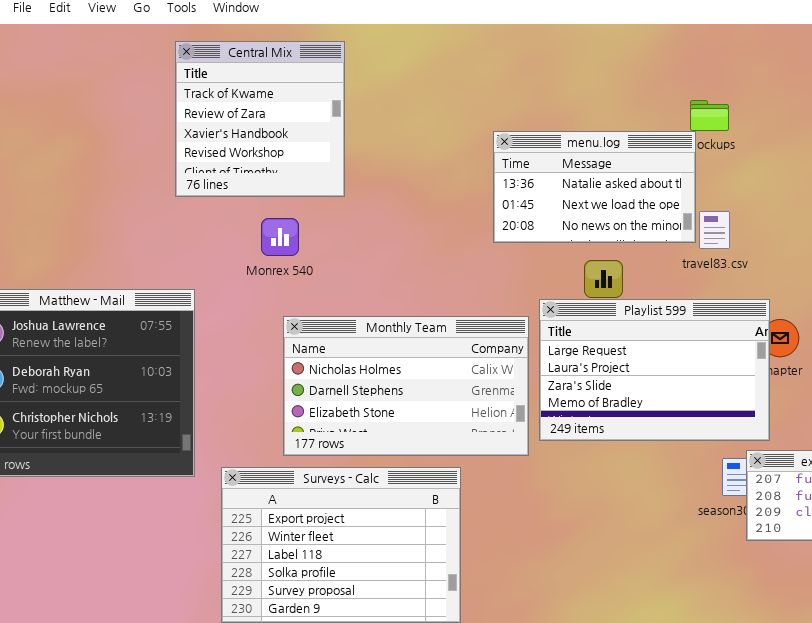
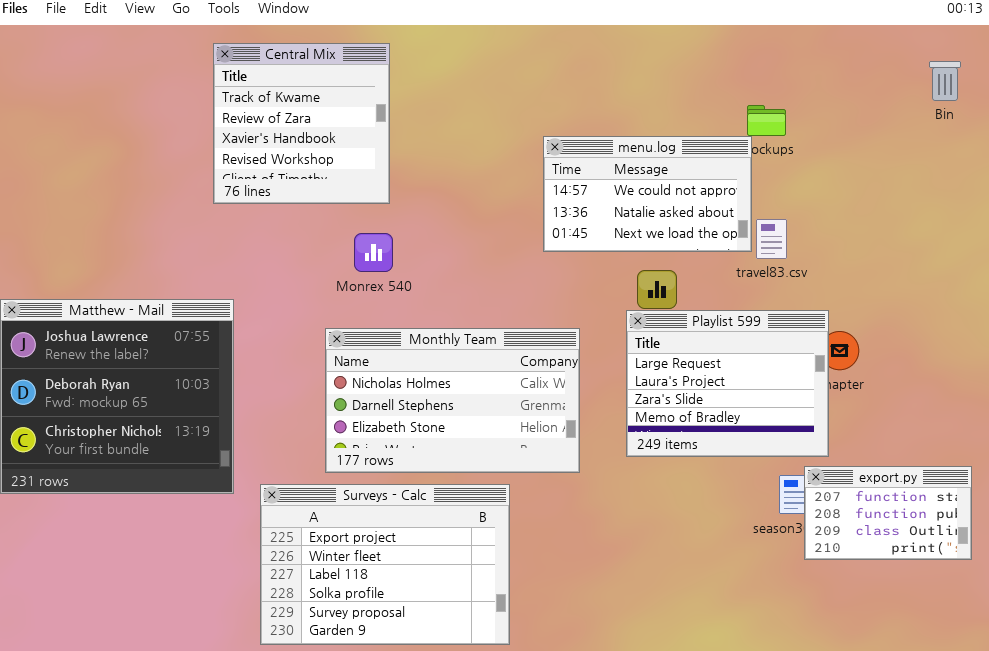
menu.log: [493,131,696,243] -> [543,136,752,252], scrolled up 1 row
Monrex 540: [261,218,299,256] -> [354,233,393,272], moved
Playlist 599: [539,299,770,441] -> [626,310,829,457], resized

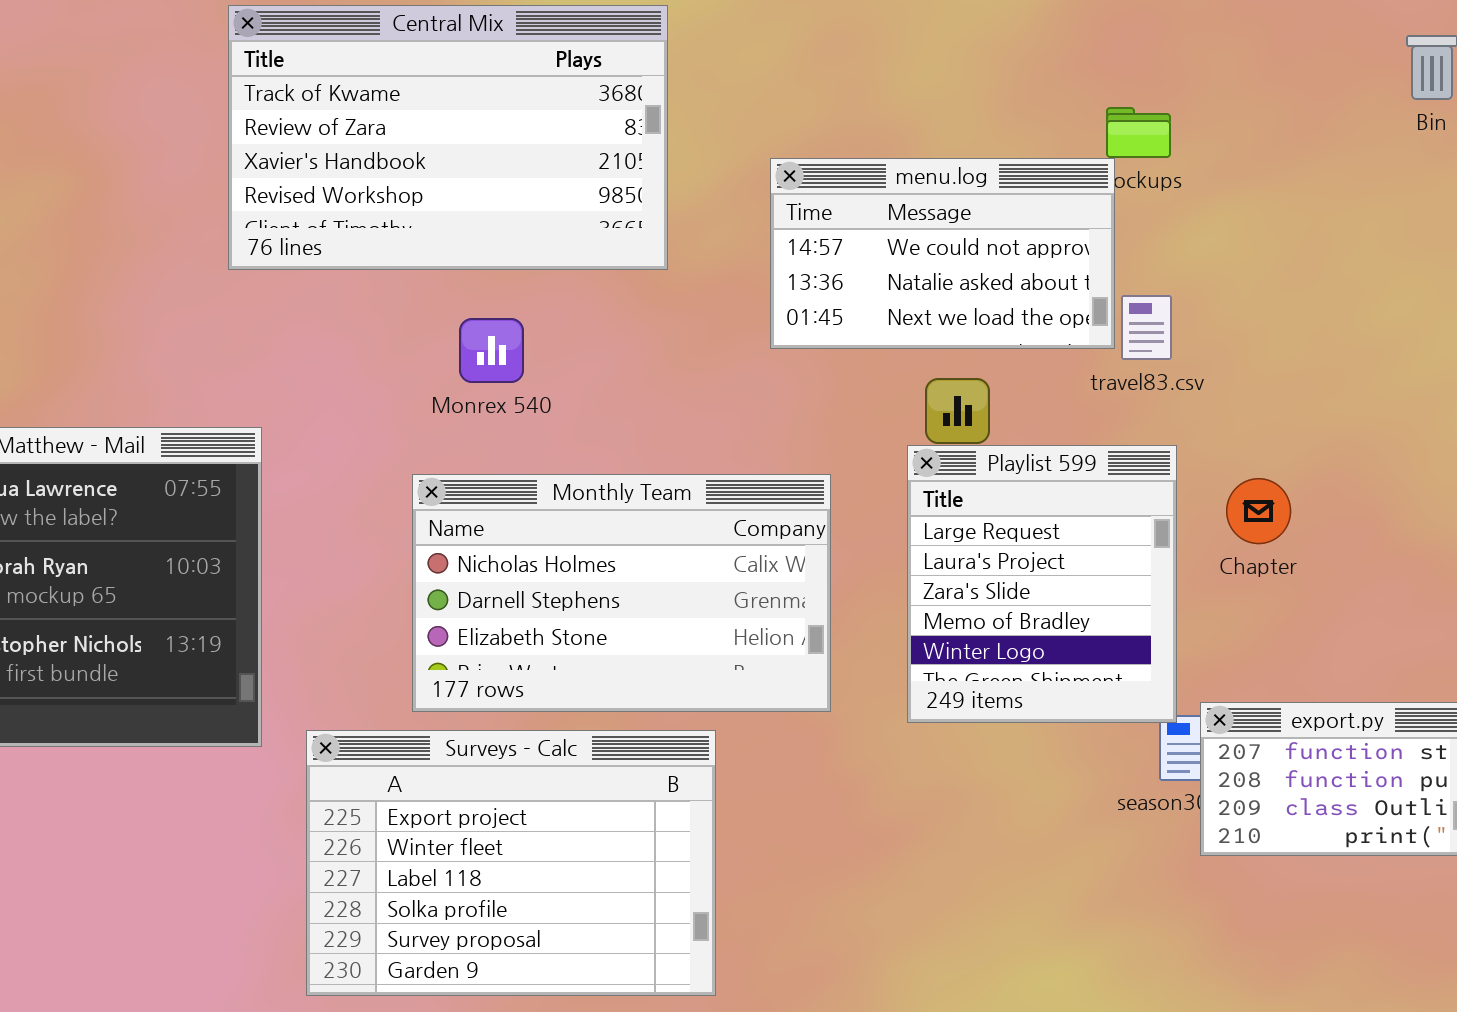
Central Mix: [213,43,390,204] -> [228,5,668,270], resized
Playlist 599: [626,310,829,457] -> [907,445,1177,723], resized

